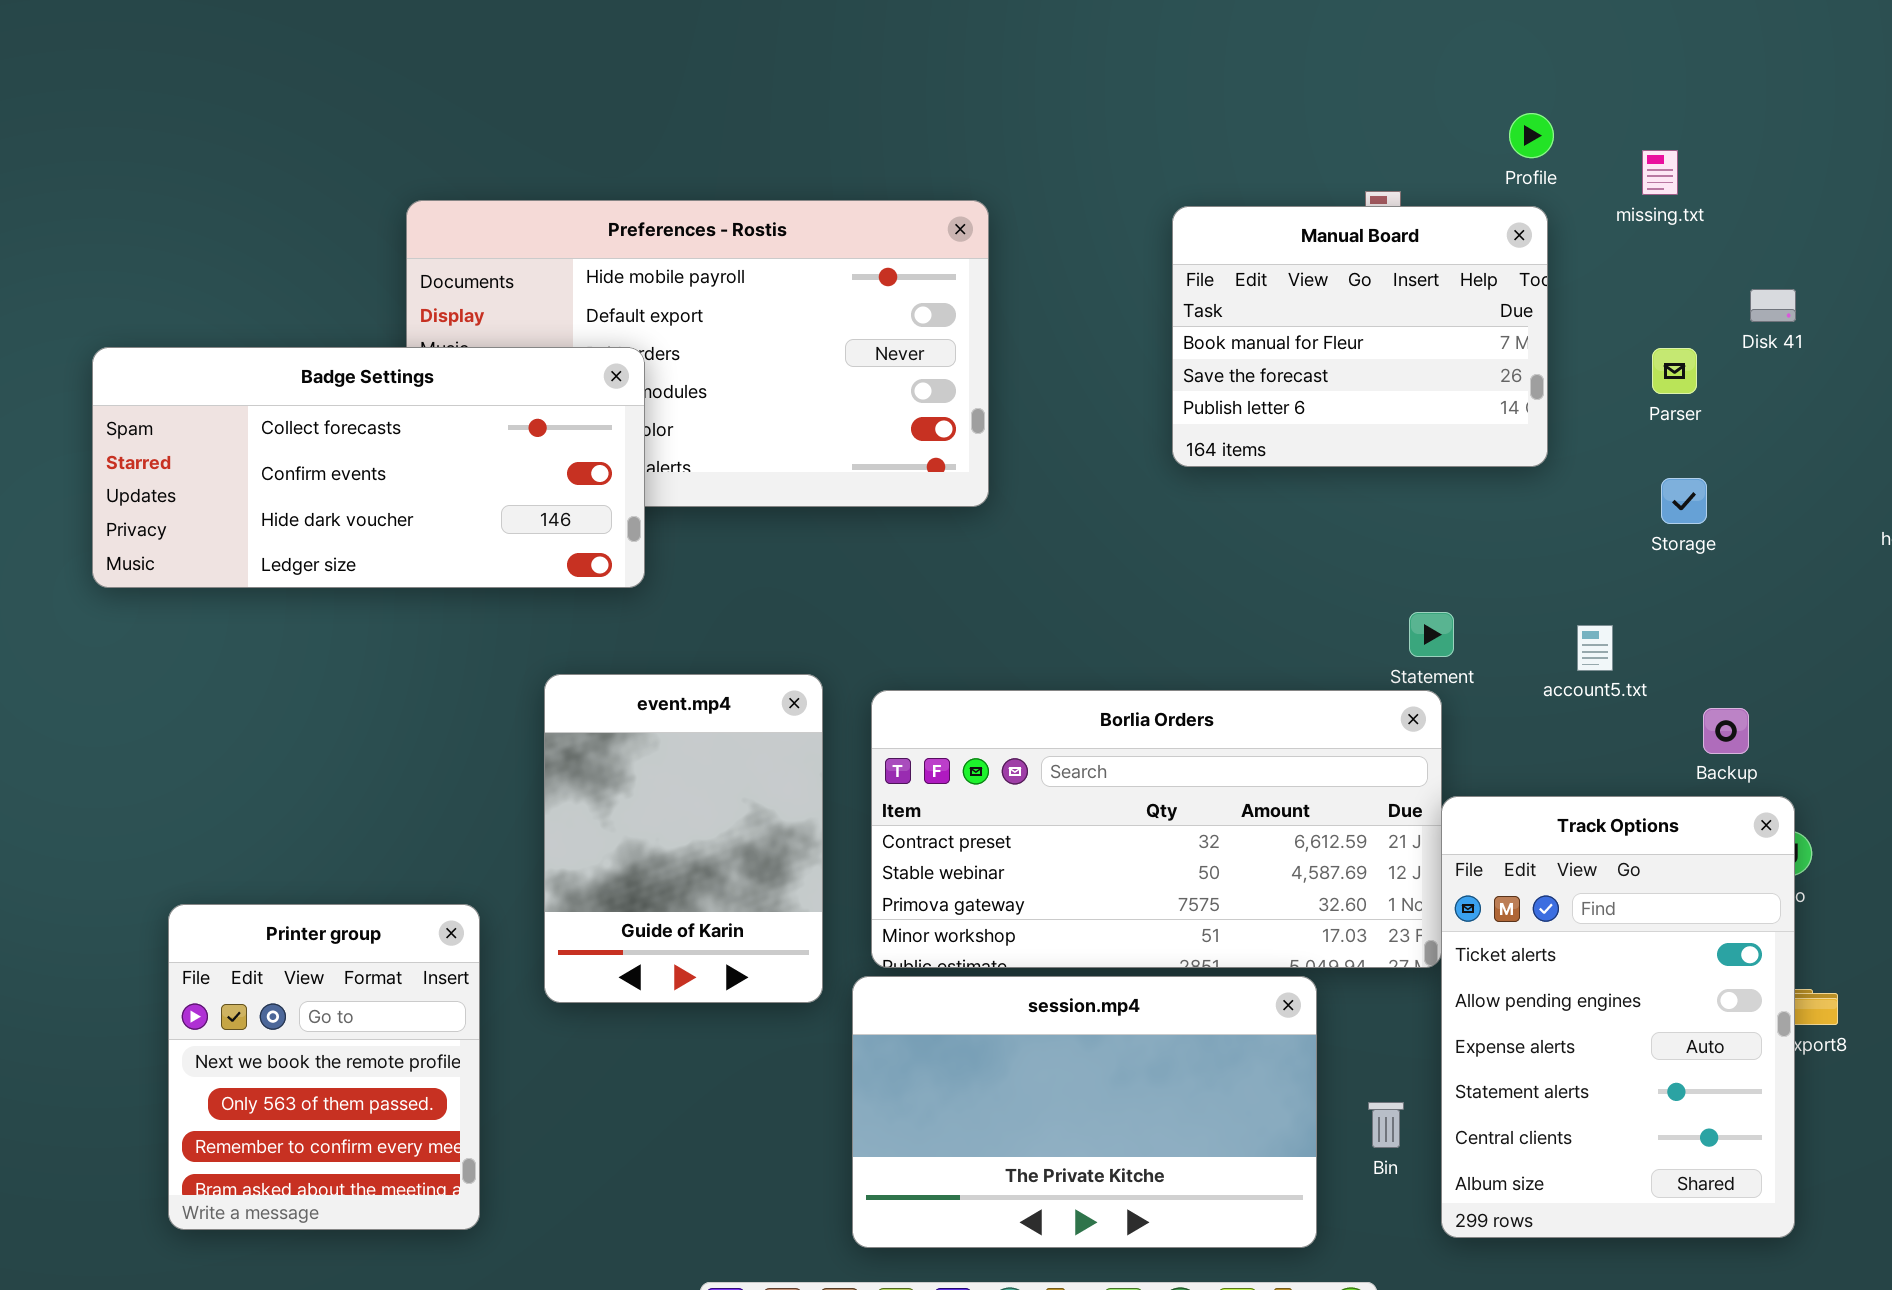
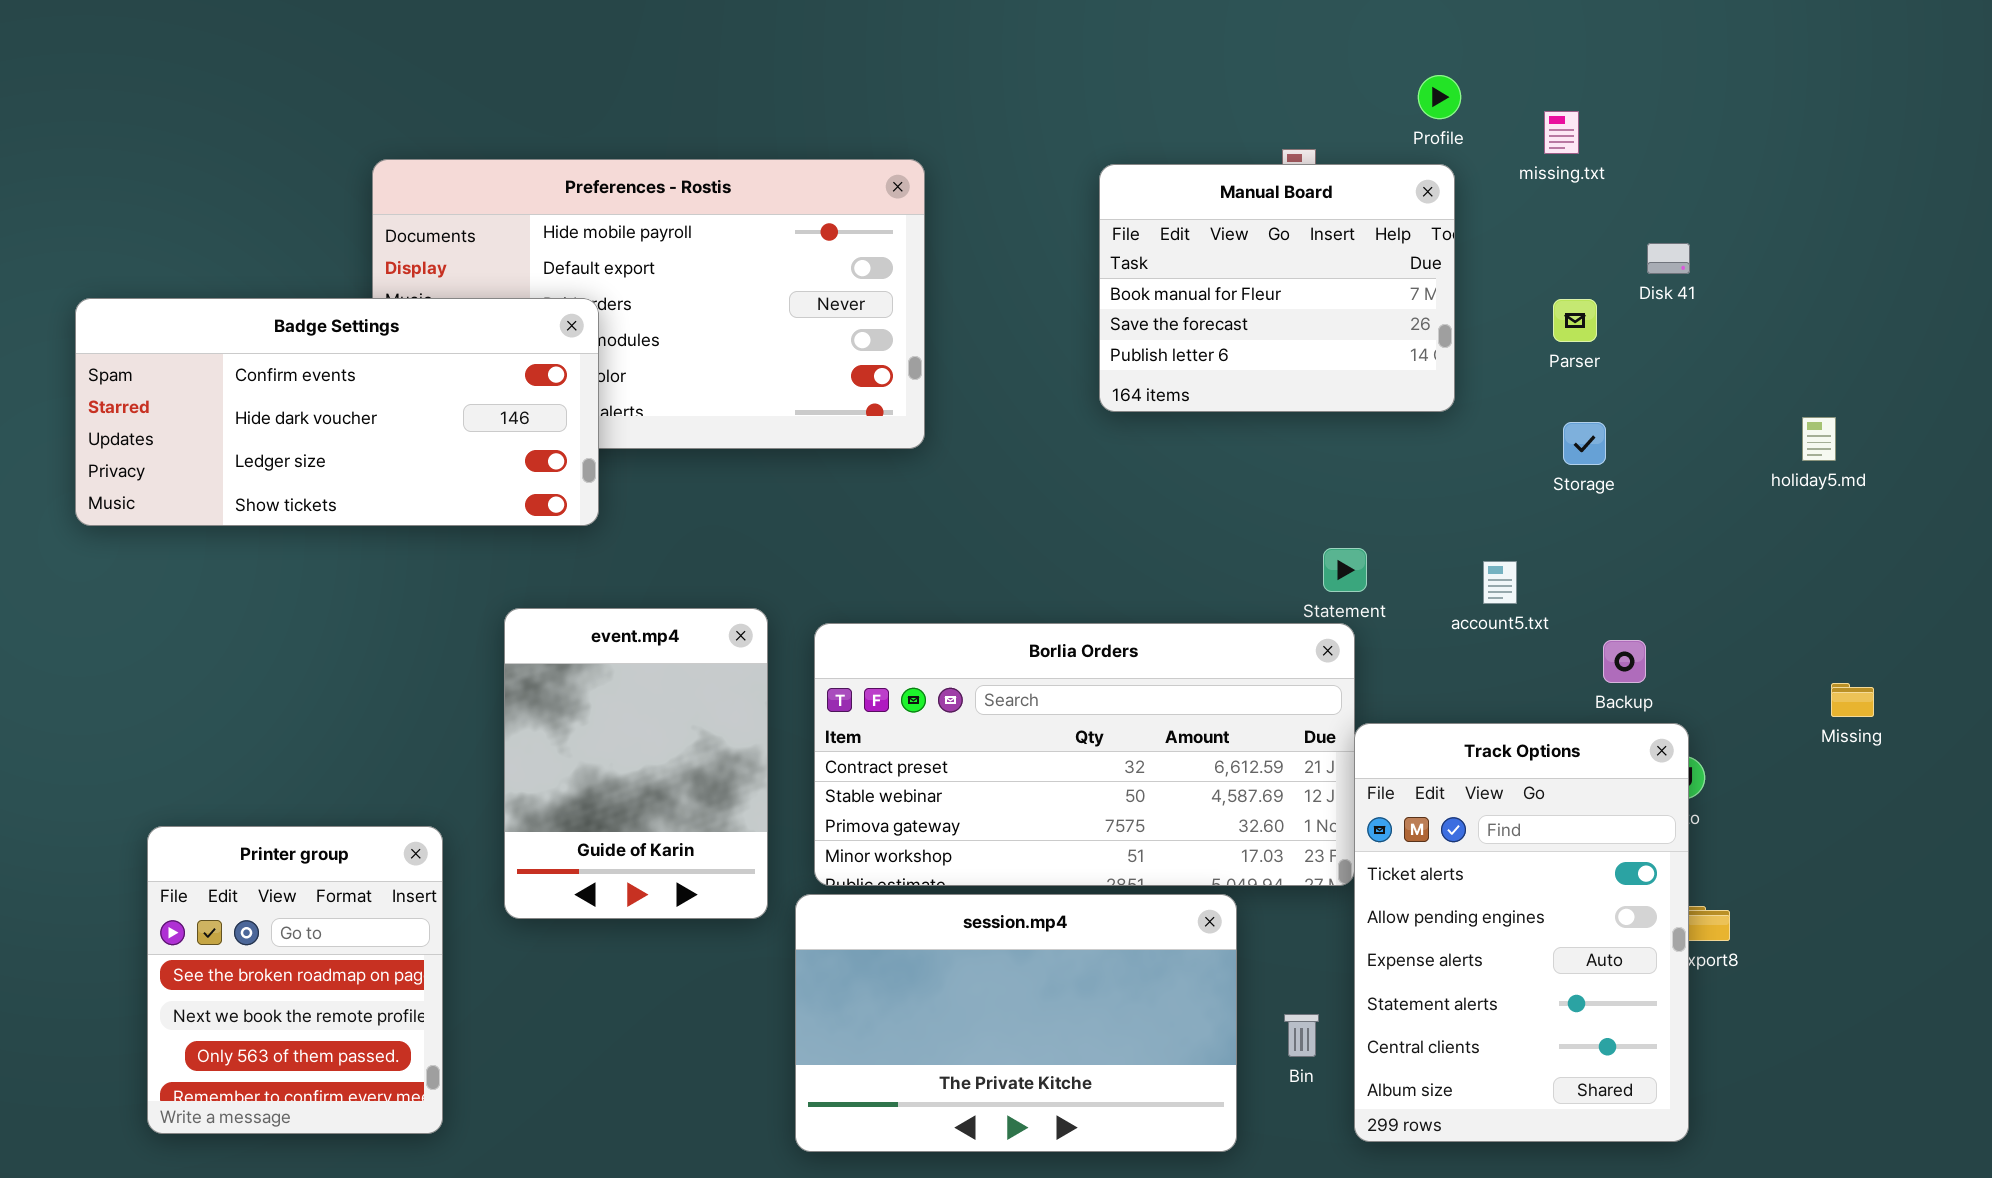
Badge Settings: [92,347,645,588] -> [75,298,599,526], scrolled down 1 row
Printer group: [168,904,480,1230] -> [147,826,443,1134], scrolled up 1 row

